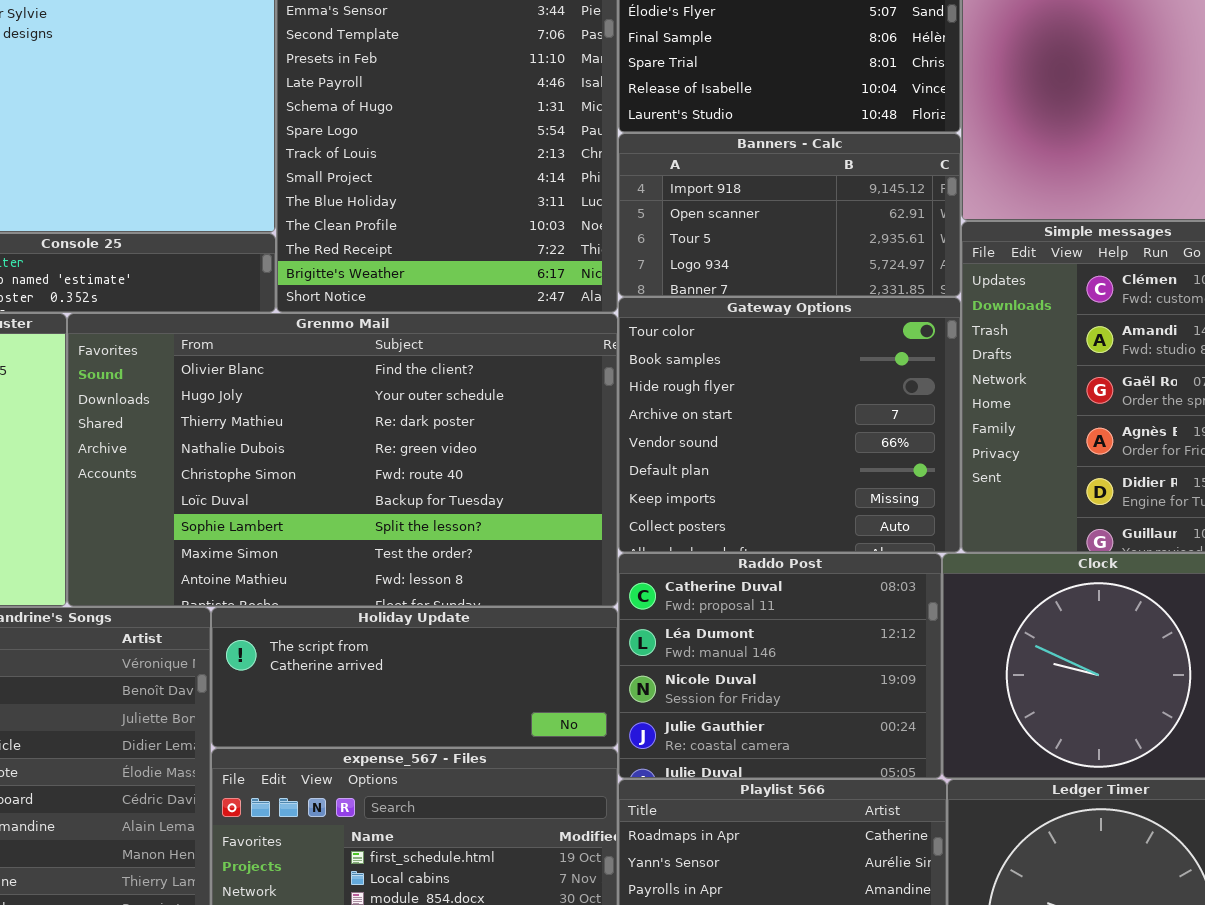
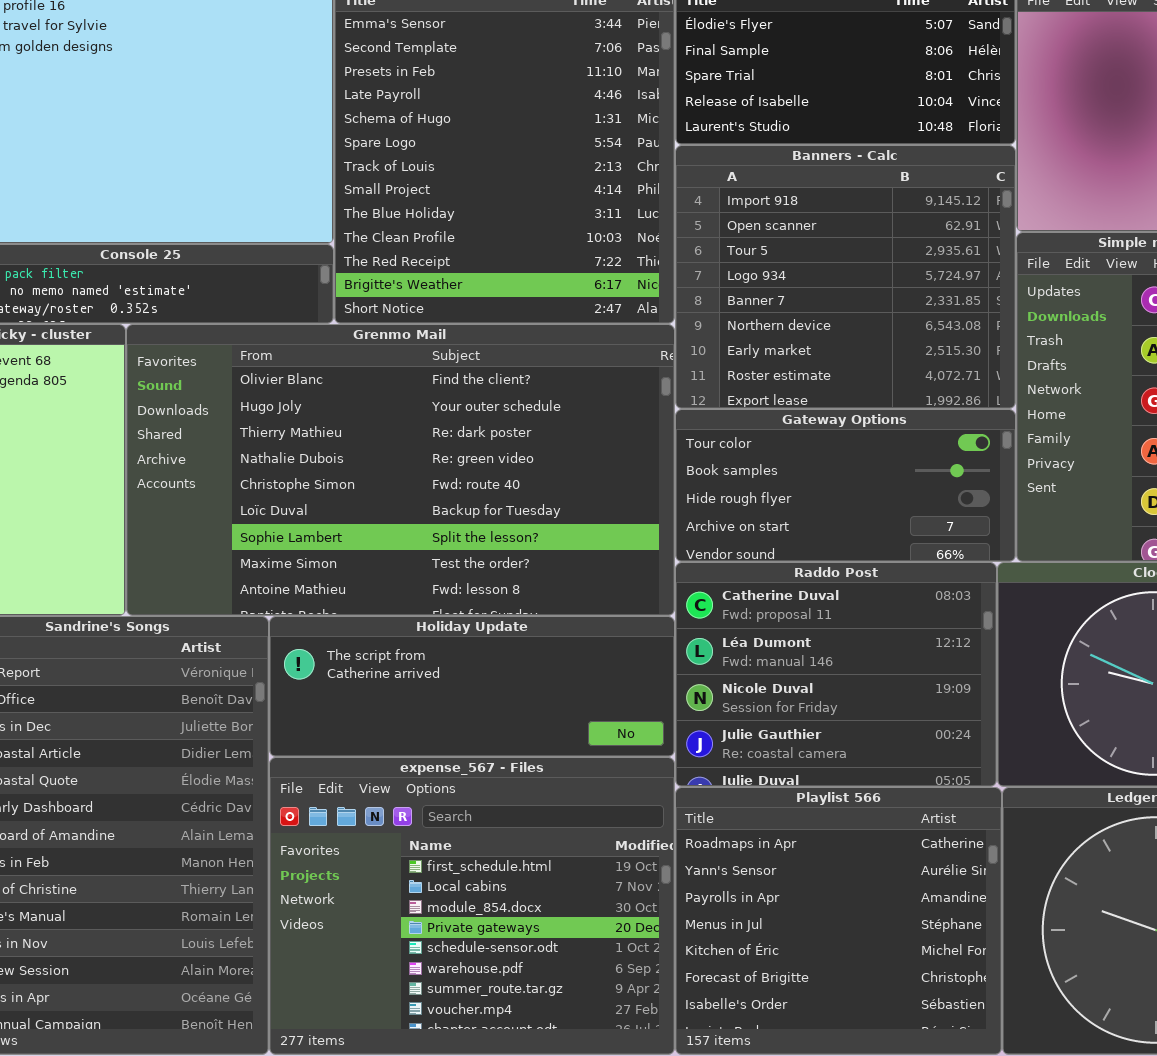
Banners - Calc: [618,133,961,297] -> [675,145,1016,409], resized
Gateway Options: [618,297,961,553] -> [675,409,1016,562], resized

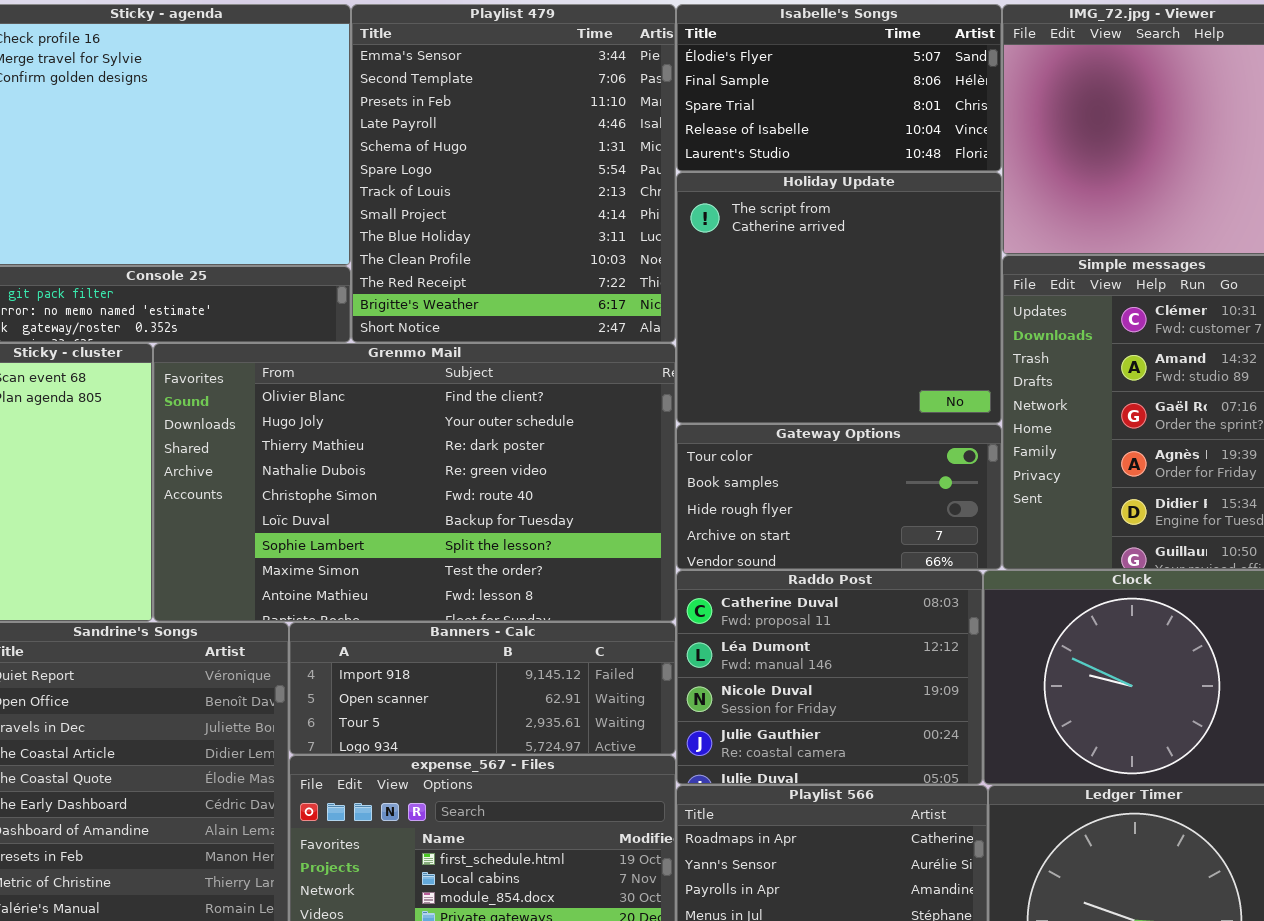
Banners - Calc: [675,145,1016,409] -> [289,622,676,755], moved, resized
Holiday Update: [269,616,675,757] -> [676,172,1002,424], moved, resized

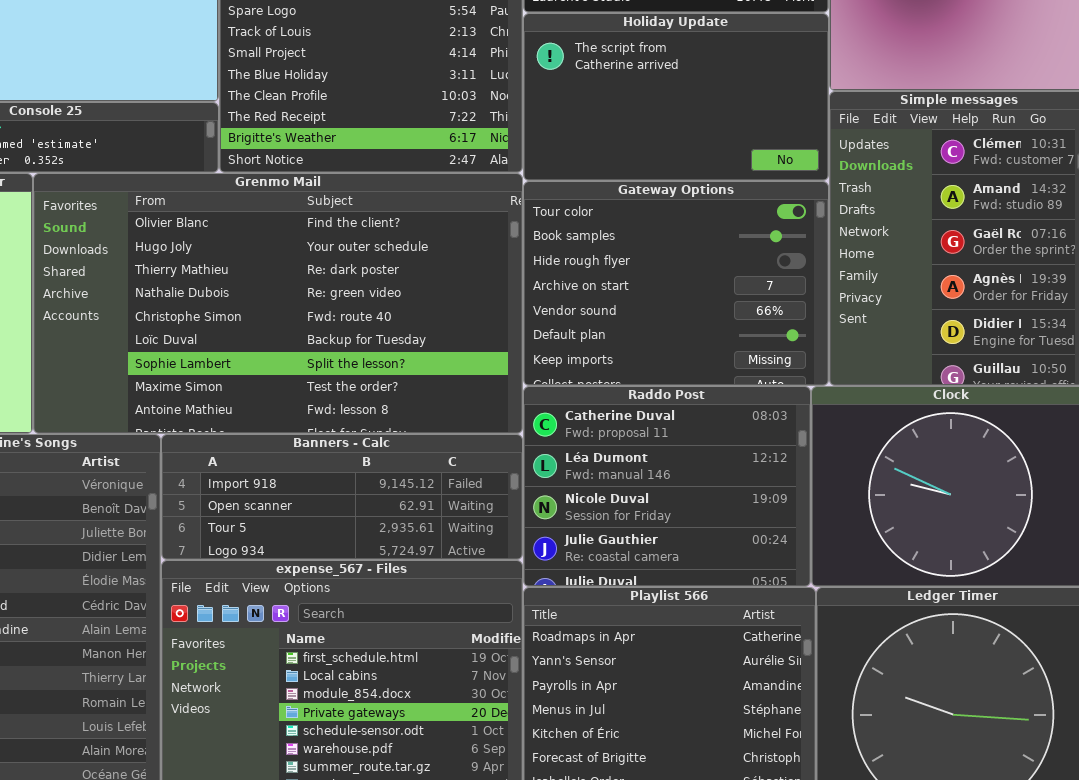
Holiday Update: [676,172,1002,424] -> [523,13,829,181], resized
Gateway Options: [676,424,1002,570] -> [523,181,829,386], resized

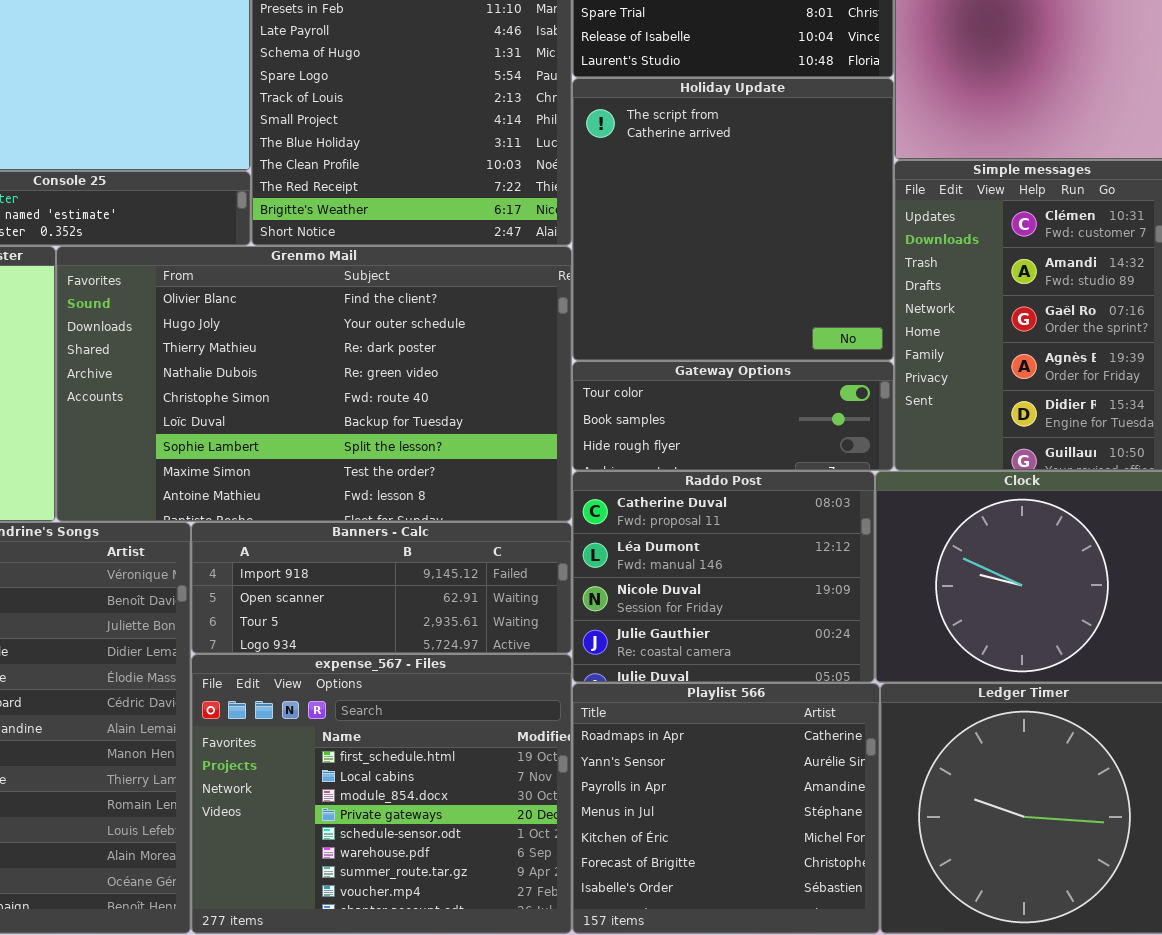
Holiday Update: [523,13,829,181] -> [572,78,894,361], resized
Gateway Options: [523,181,829,386] -> [572,361,894,471], resized

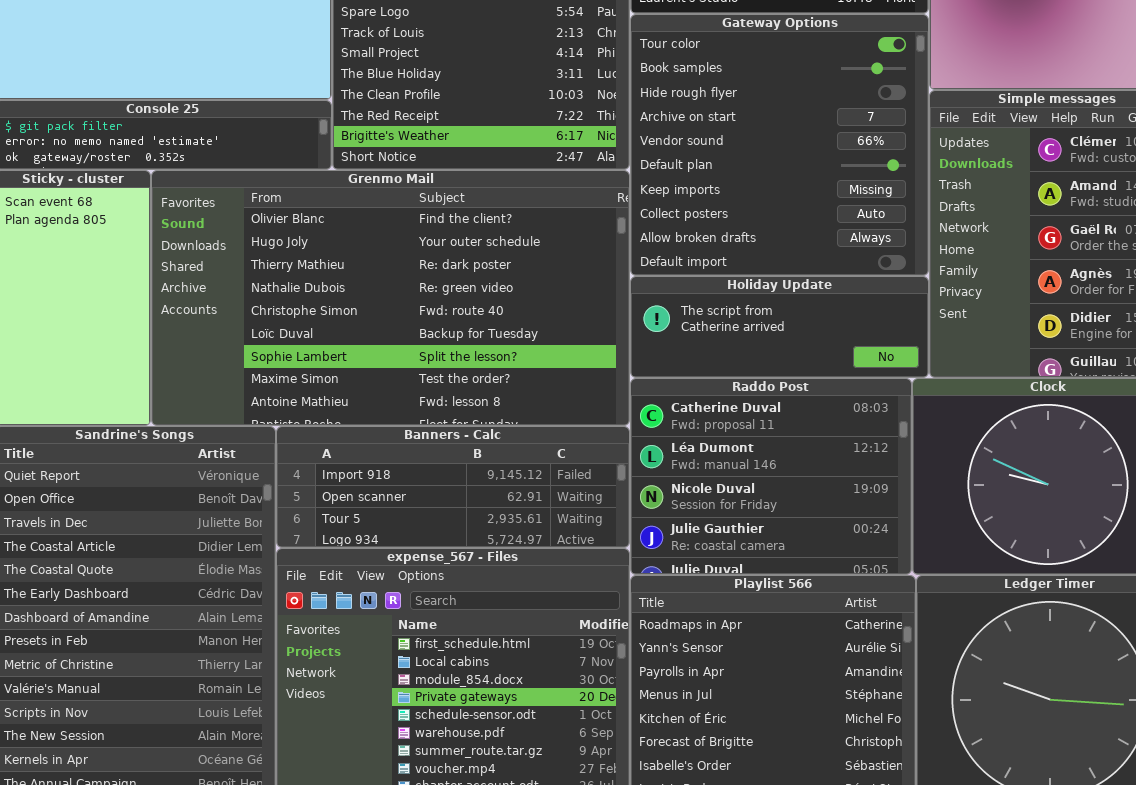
Holiday Update: [572,78,894,361] -> [630,276,929,378], moved, resized
Gateway Options: [572,361,894,471] -> [630,14,929,276], moved, resized

